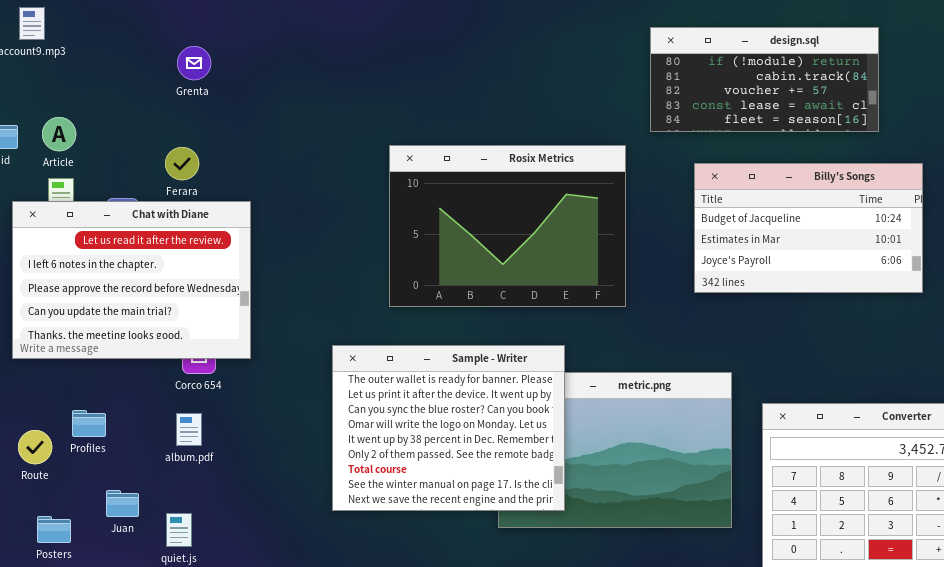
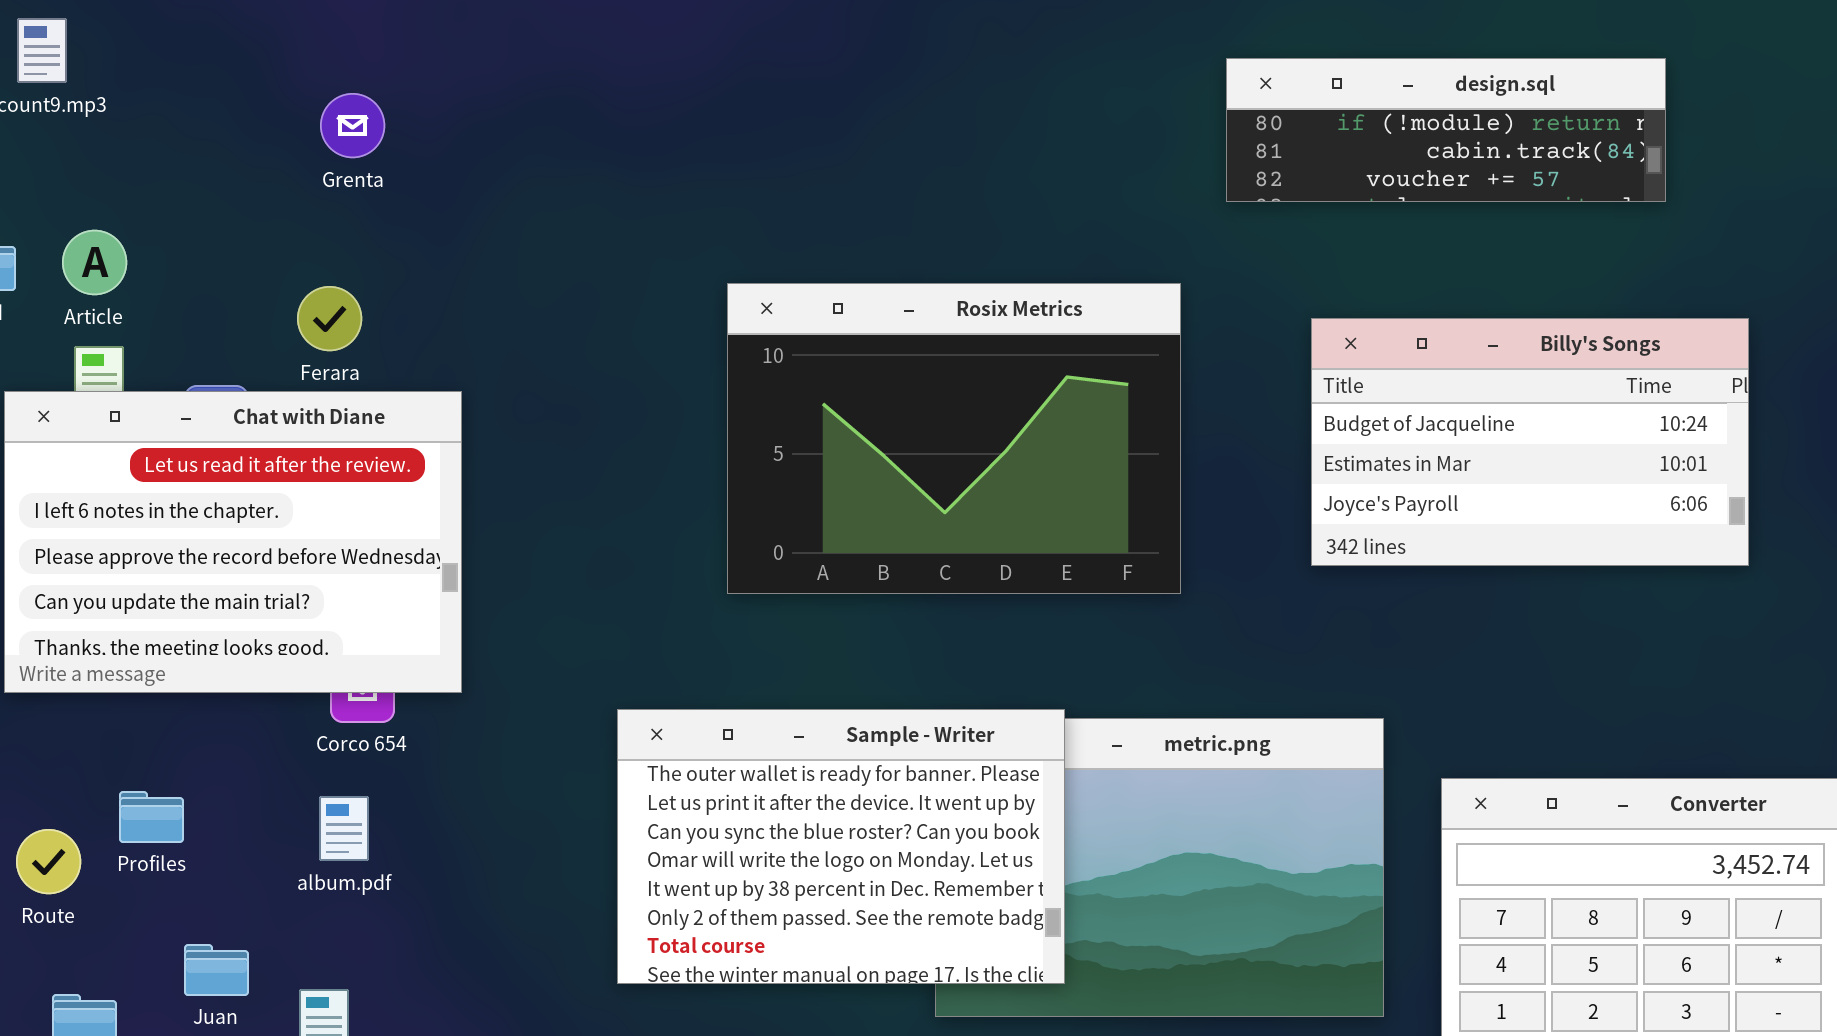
design.sql: [650,27,879,132] -> [1226,58,1666,202], resized
Sample - Writer: [332,345,565,511] -> [617,709,1065,984], resized

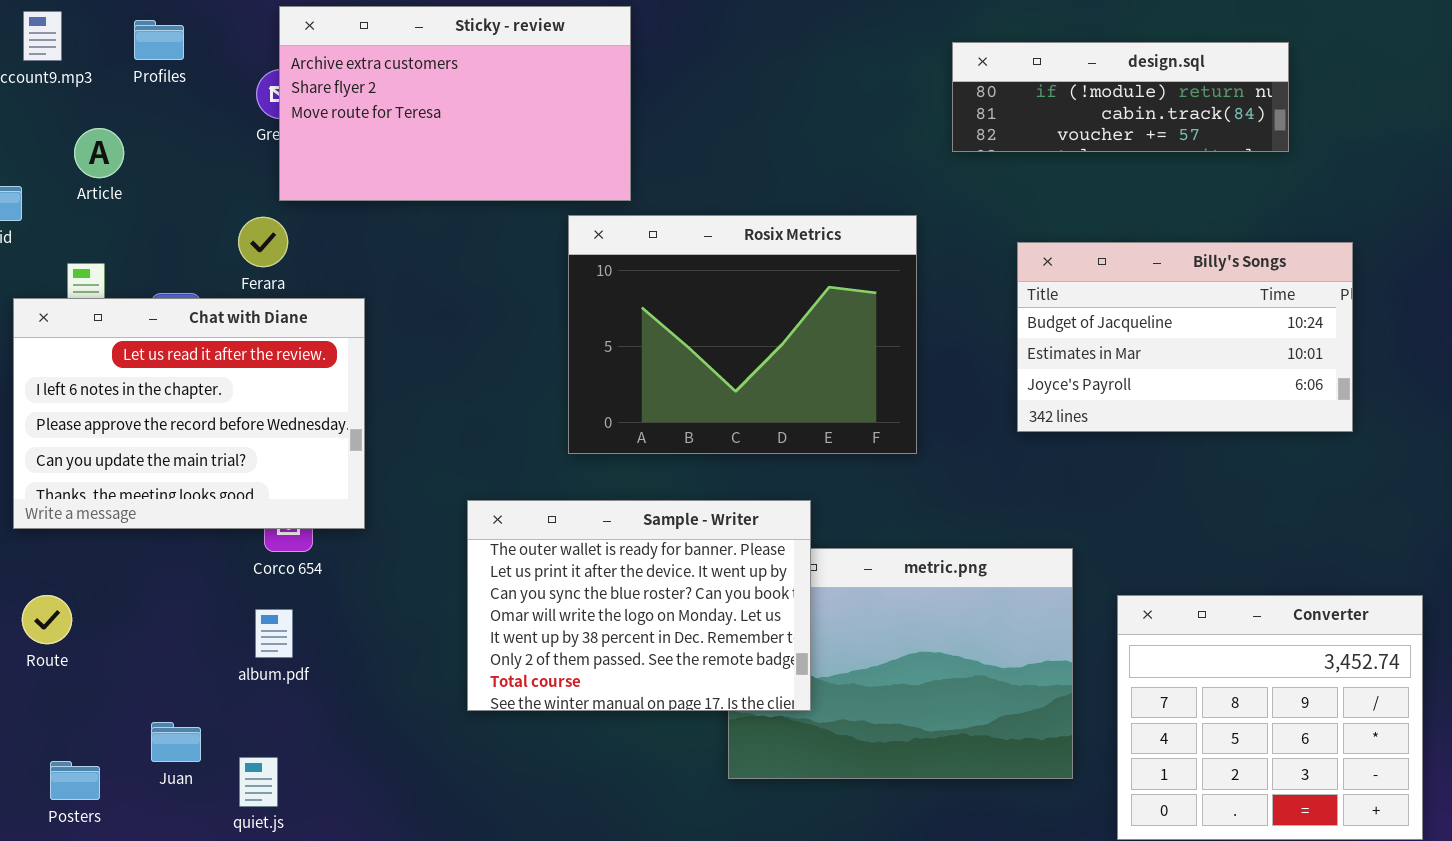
Sticky - review: none -> [279,6,631,201], opened
Article: [62,230,127,295] -> [74,128,124,178], moved
Sample - Writer: [617,709,1065,984] -> [467,500,811,711], moved
Profiles: [119,791,184,843] -> [134,20,184,60], moved
Route: [16,829,81,894] -> [22,595,72,644], moved

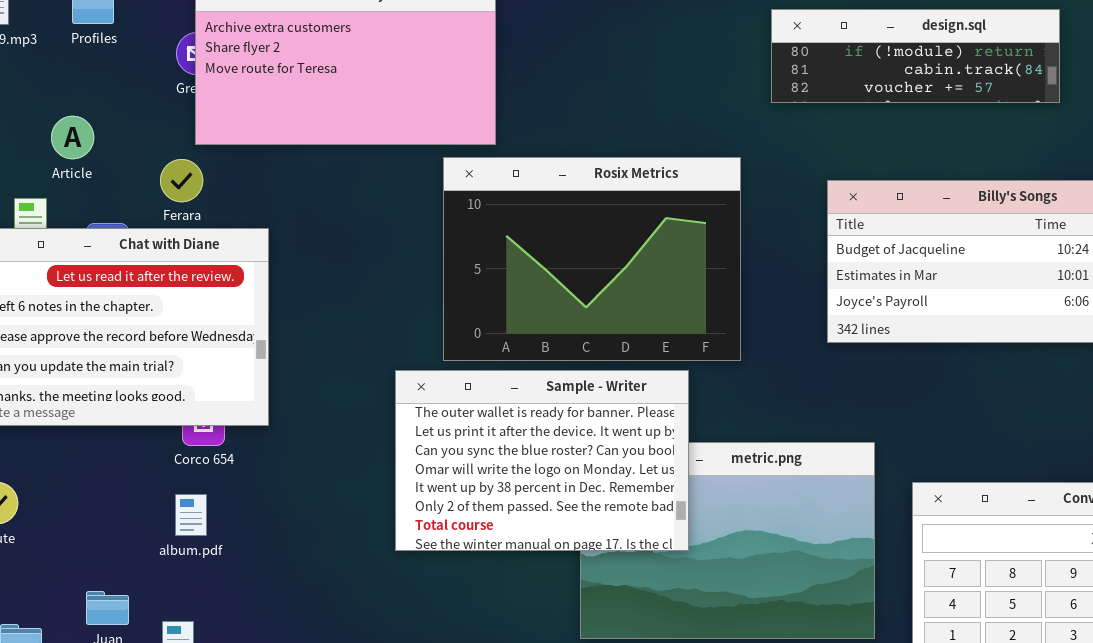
Article: [74,128,124,178] -> [51,116,94,159], moved
Sample - Writer: [467,500,811,711] -> [395,370,689,551], moved

